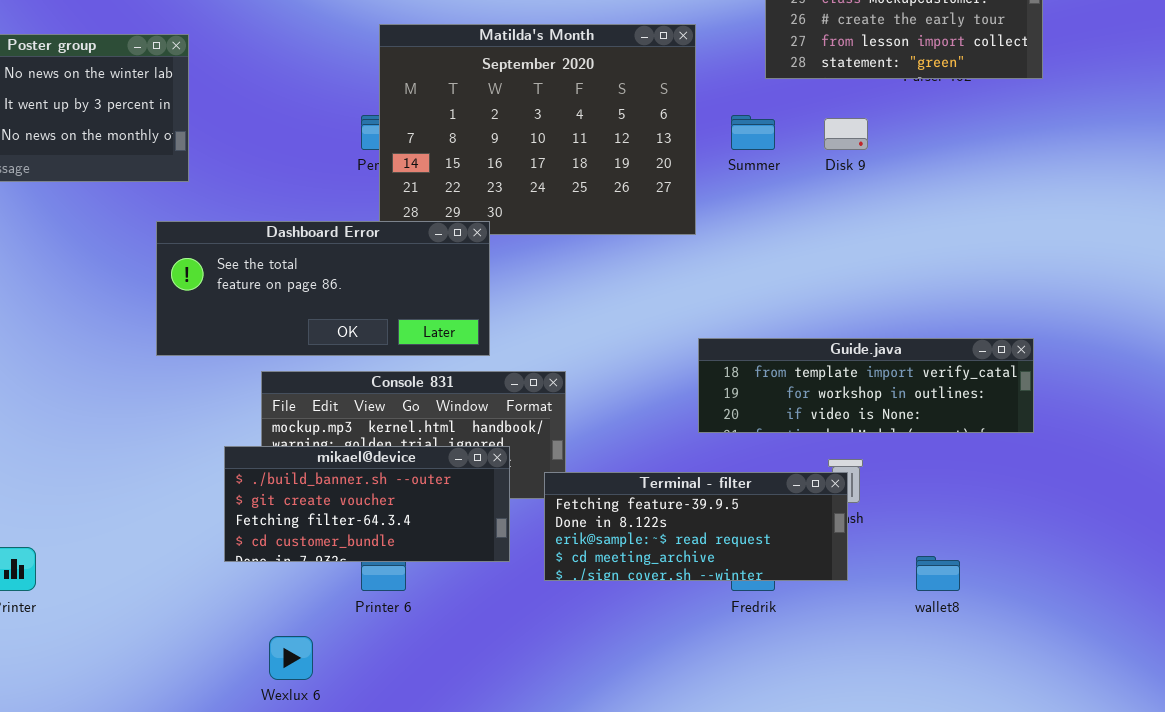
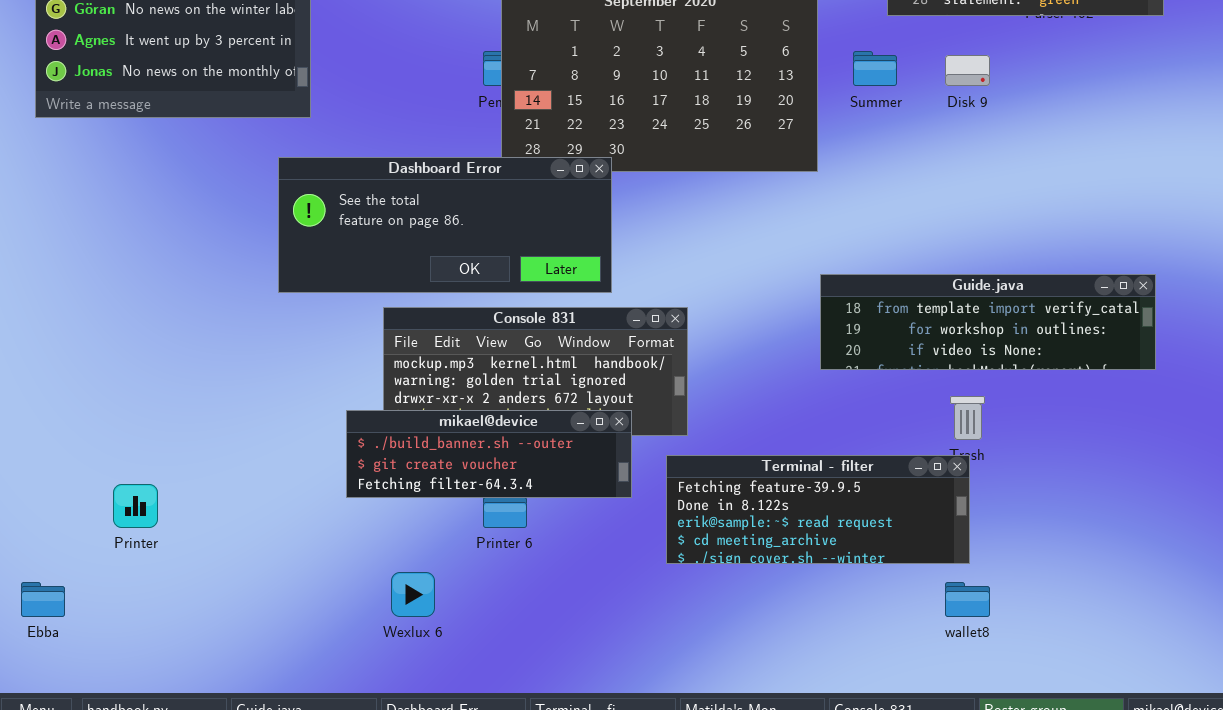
mikael@device: [224,446,510,562] -> [346,410,632,498], resized
Terminal - filter: [544,472,848,581] -> [666,455,970,564], moved
wallet8: [916,556,960,591] -> [945,582,990,617], moved

